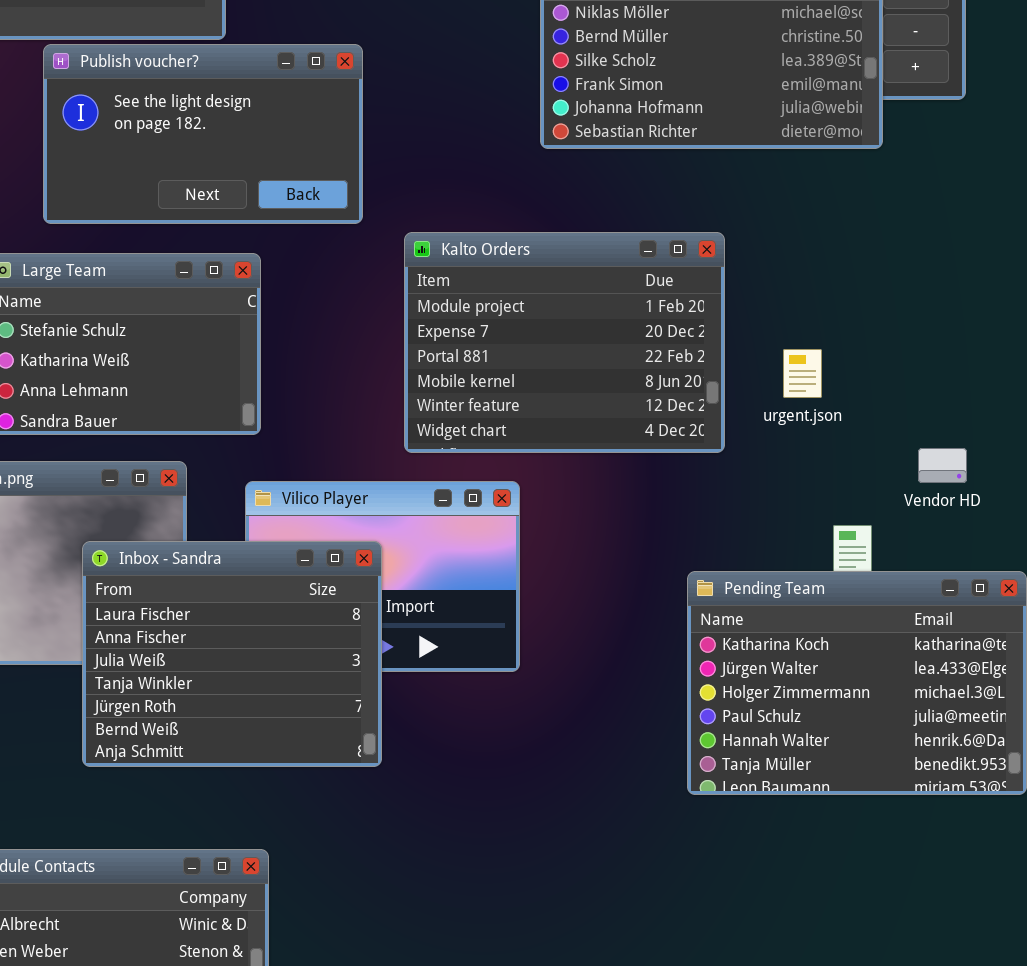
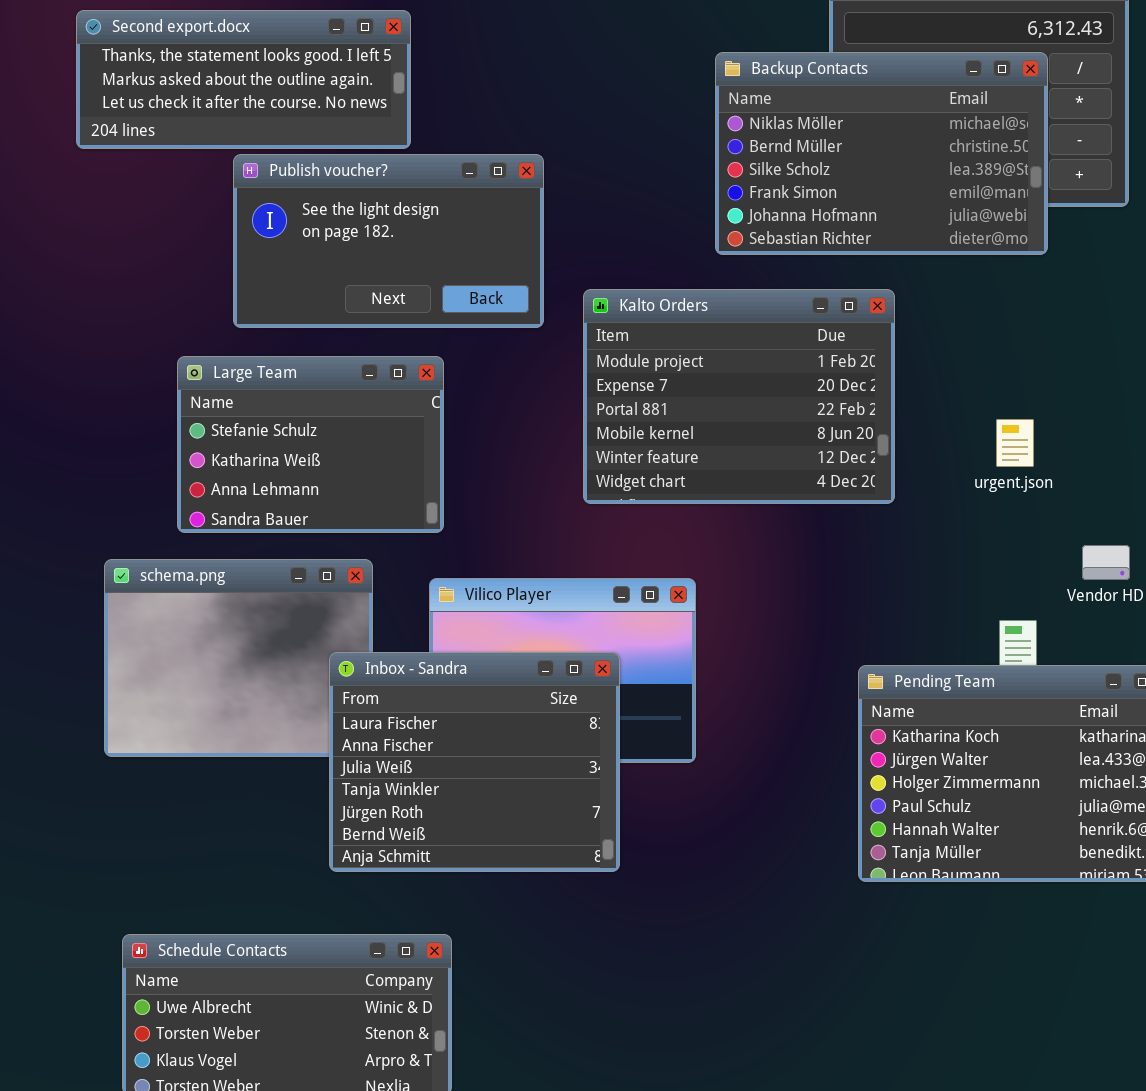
Kalto Orders: [404,232,725,453] -> [583,289,895,504], moved
urgent.json: [783,349,822,398] -> [996,419,1034,467], moved
Inbox - Sandra: [82,541,382,767] -> [329,652,620,872], moved

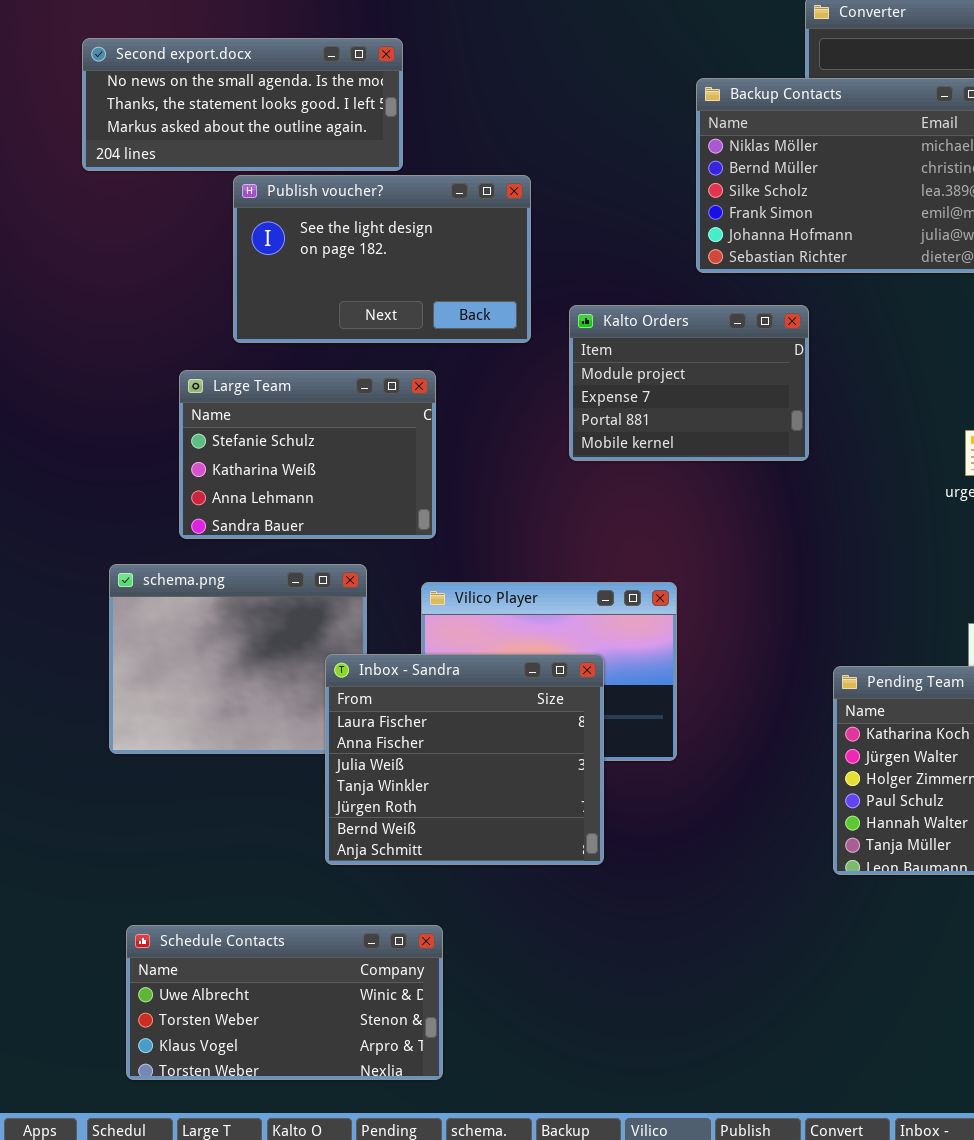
Second export.docx: [76,10,411,149] -> [82,38,403,171], scrolled up 1 row
Kalto Orders: [583,289,895,504] -> [569,305,809,461], resized

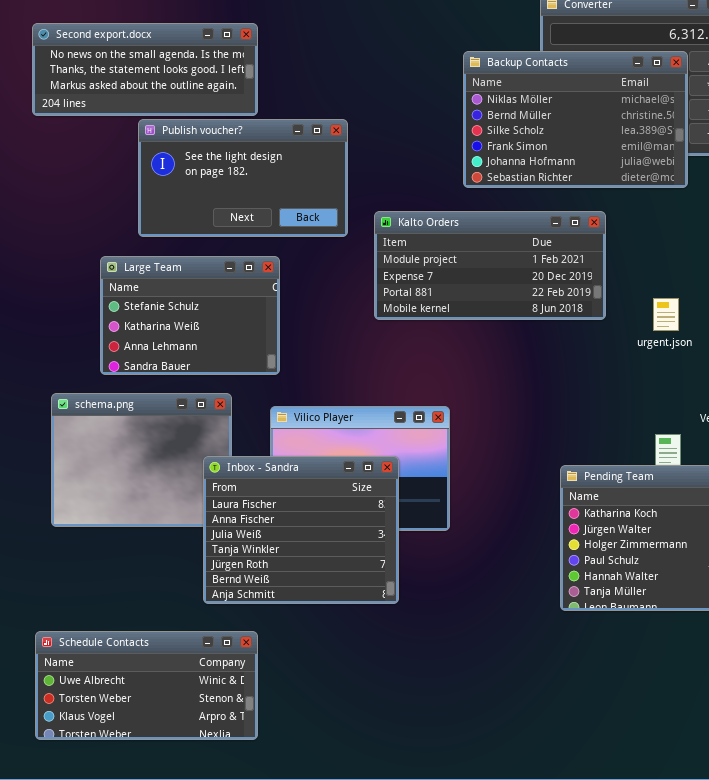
Kalto Orders: [569,305,809,461] -> [374,211,606,320], resized
Schedule Contacts: [126,925,443,1080] -> [35,631,258,740], moved

